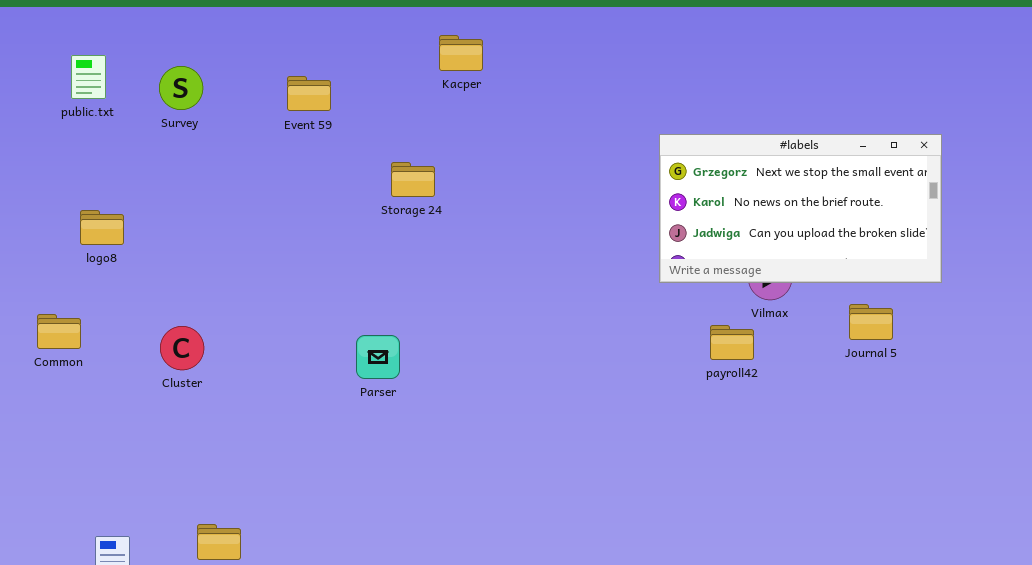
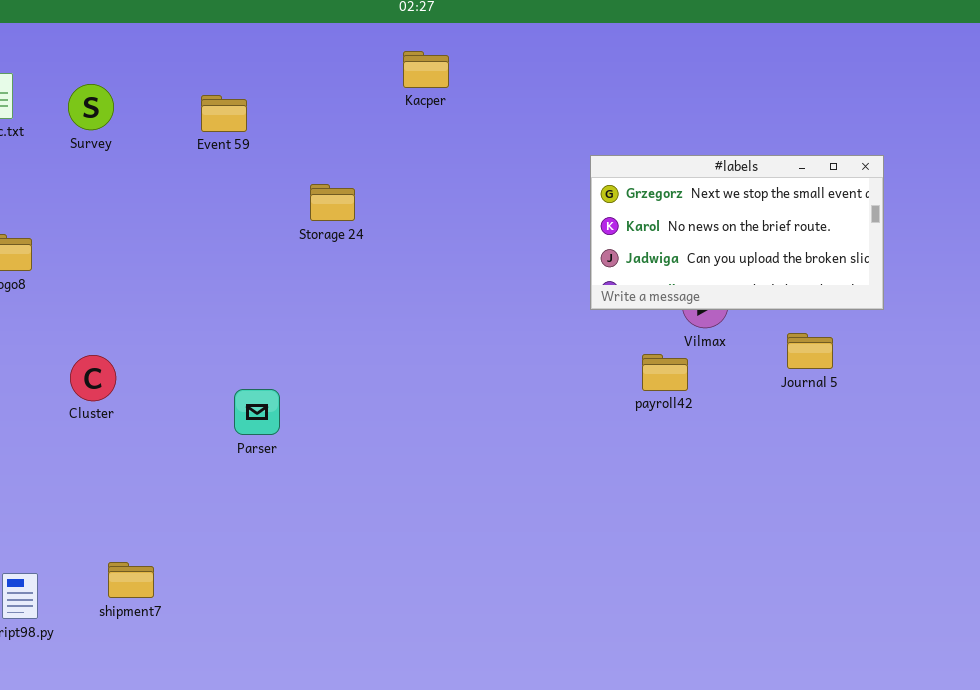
Kacper: [439,35,483,71] -> [403,51,449,88], moved
Parser: [356,335,400,379] -> [234,389,280,435], moved

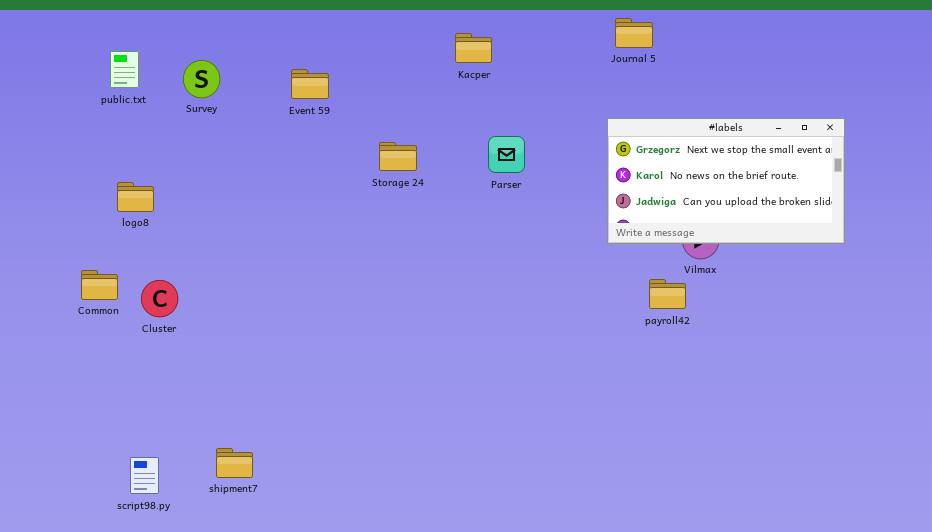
Journal 5: [787,333,833,369] -> [615,18,653,48], moved
Cluster: [70,355,116,401] -> [141,280,178,317], moved
Parser: [234,389,280,435] -> [488,136,525,173], moved

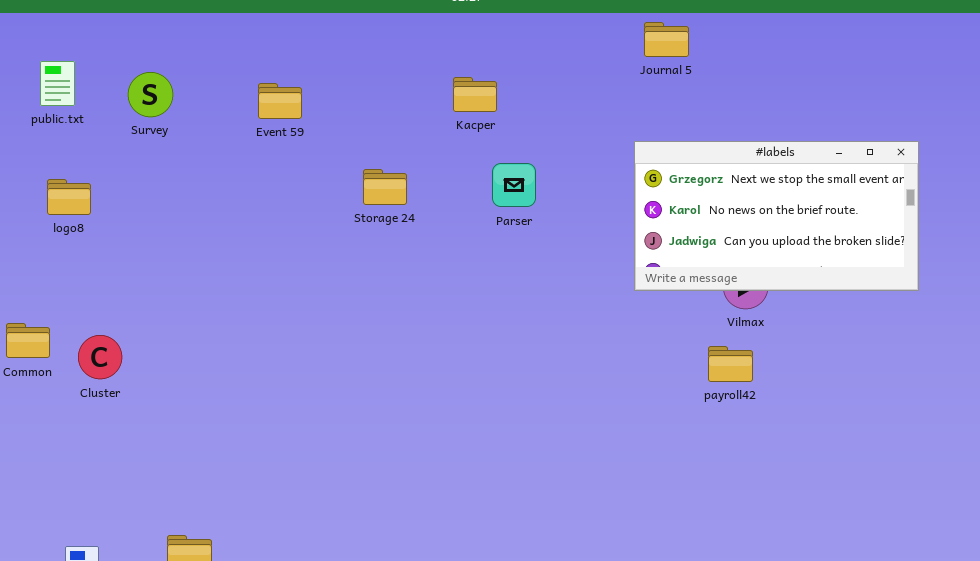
Kacper: [455,33,492,63] -> [453,77,497,112], moved
logo8: [117,182,154,212] -> [47,179,91,215], moved
payroll42: [649,279,686,309] -> [708,346,753,382], moved

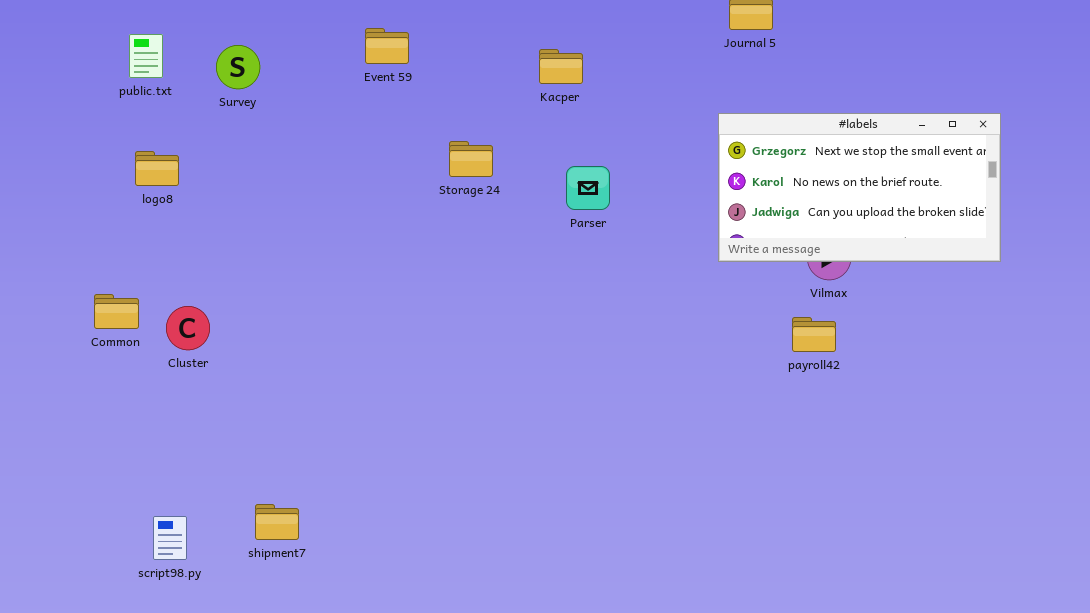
Event 59: [258,83,302,119] -> [365,28,409,64], moved
Parser: [492,163,536,207] -> [566,166,610,210], moved

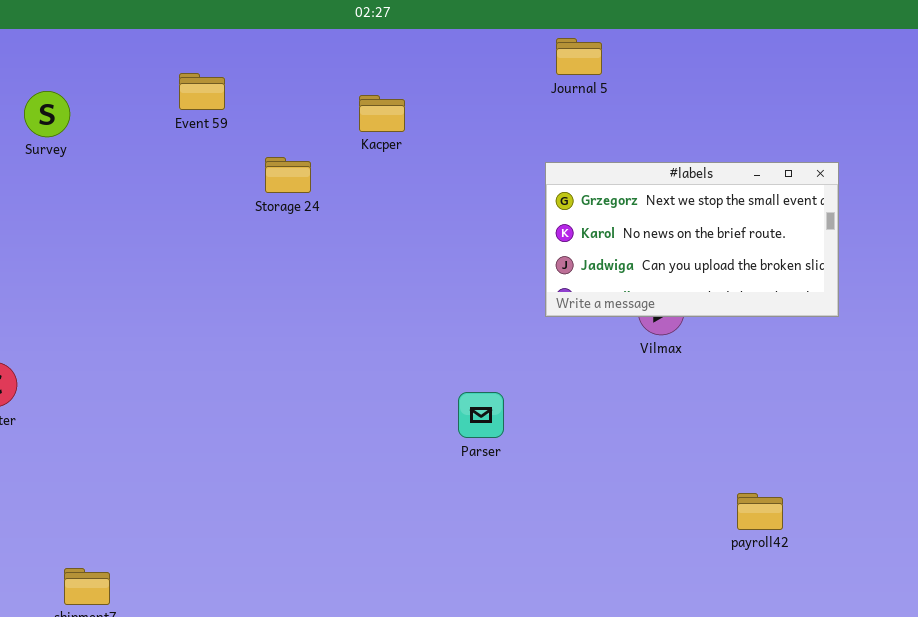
Storage 24: [449,141,493,177] -> [265,157,311,193], moved
Parser: [566,166,610,210] -> [458,392,504,438], moved
payroll42: [792,317,836,352] -> [737,493,783,530], moved

